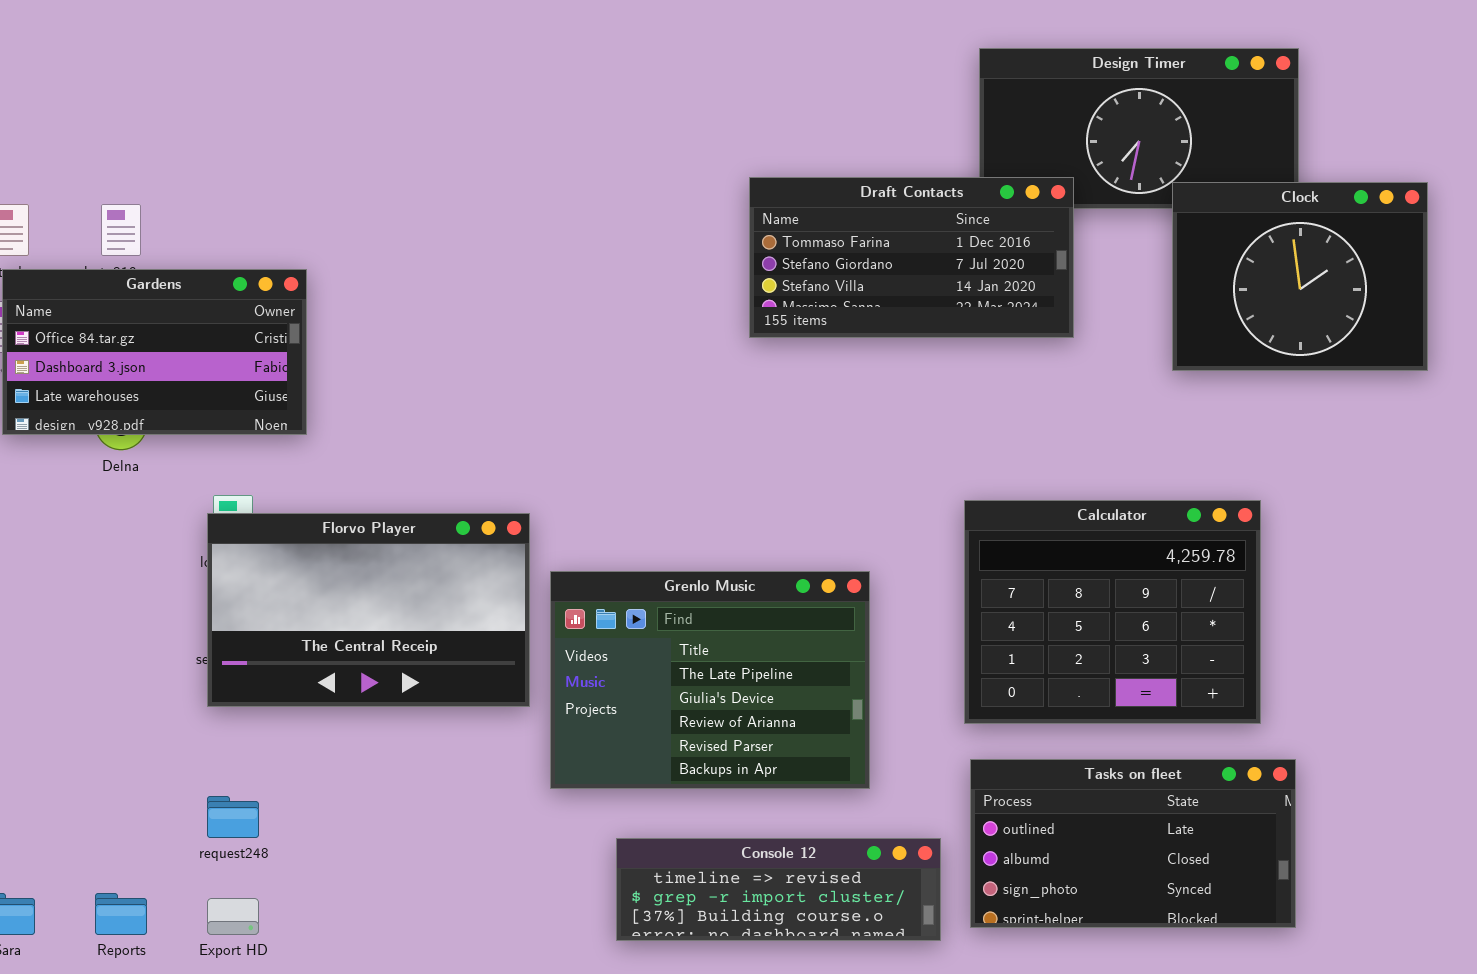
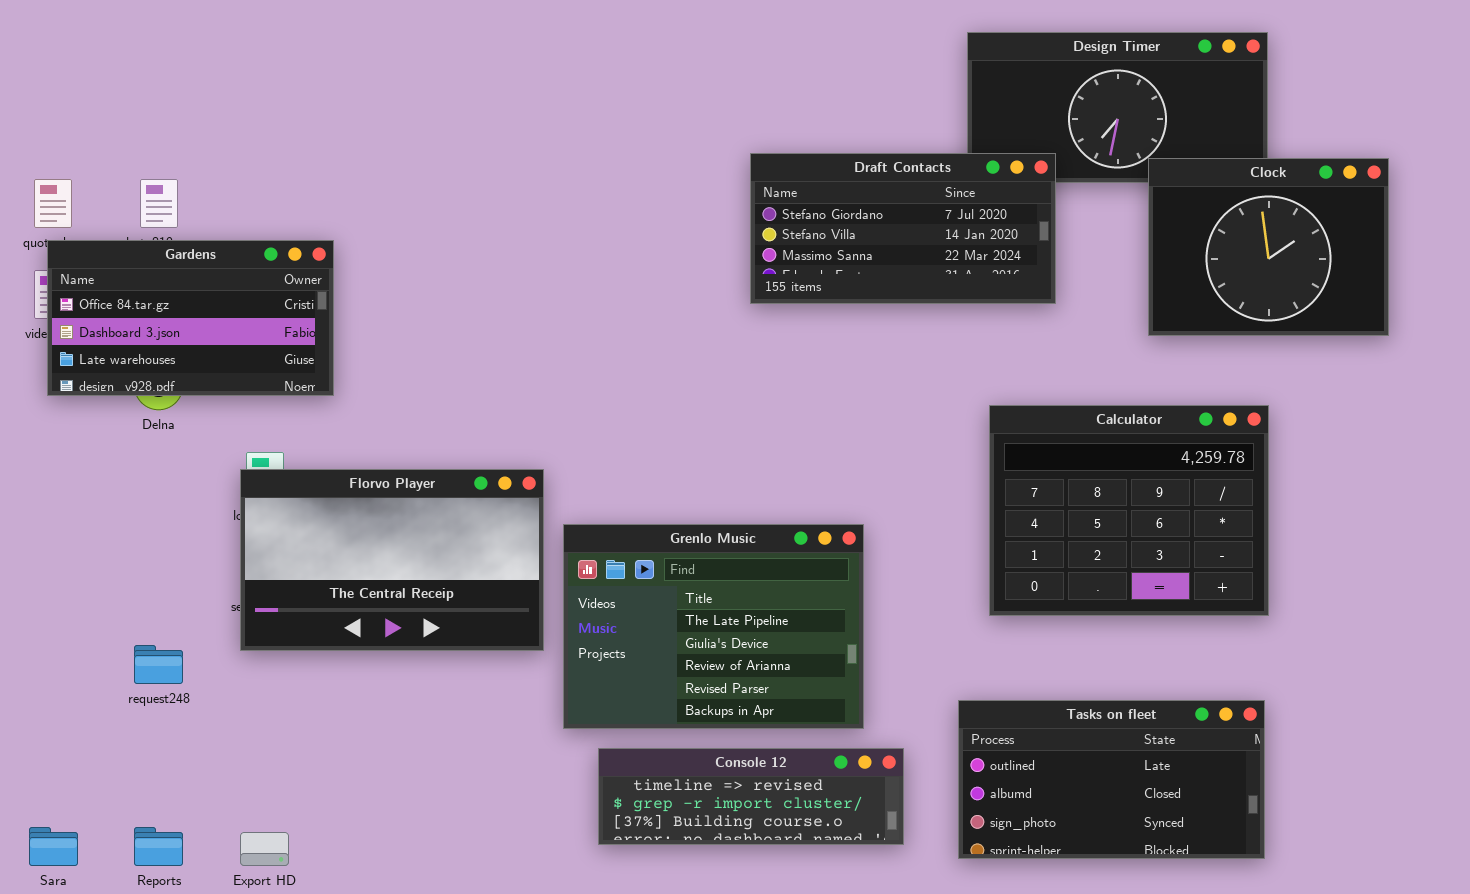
Draft Contacts: [749,177,1074,338] -> [750,153,1056,304], scrolled down 1 row
Calculator: [964,500,1261,724] -> [989,405,1269,616], moved
request248: [207,796,259,838] -> [134,645,183,684], moved
Console 12: [616,838,941,941] -> [598,748,904,845], moved

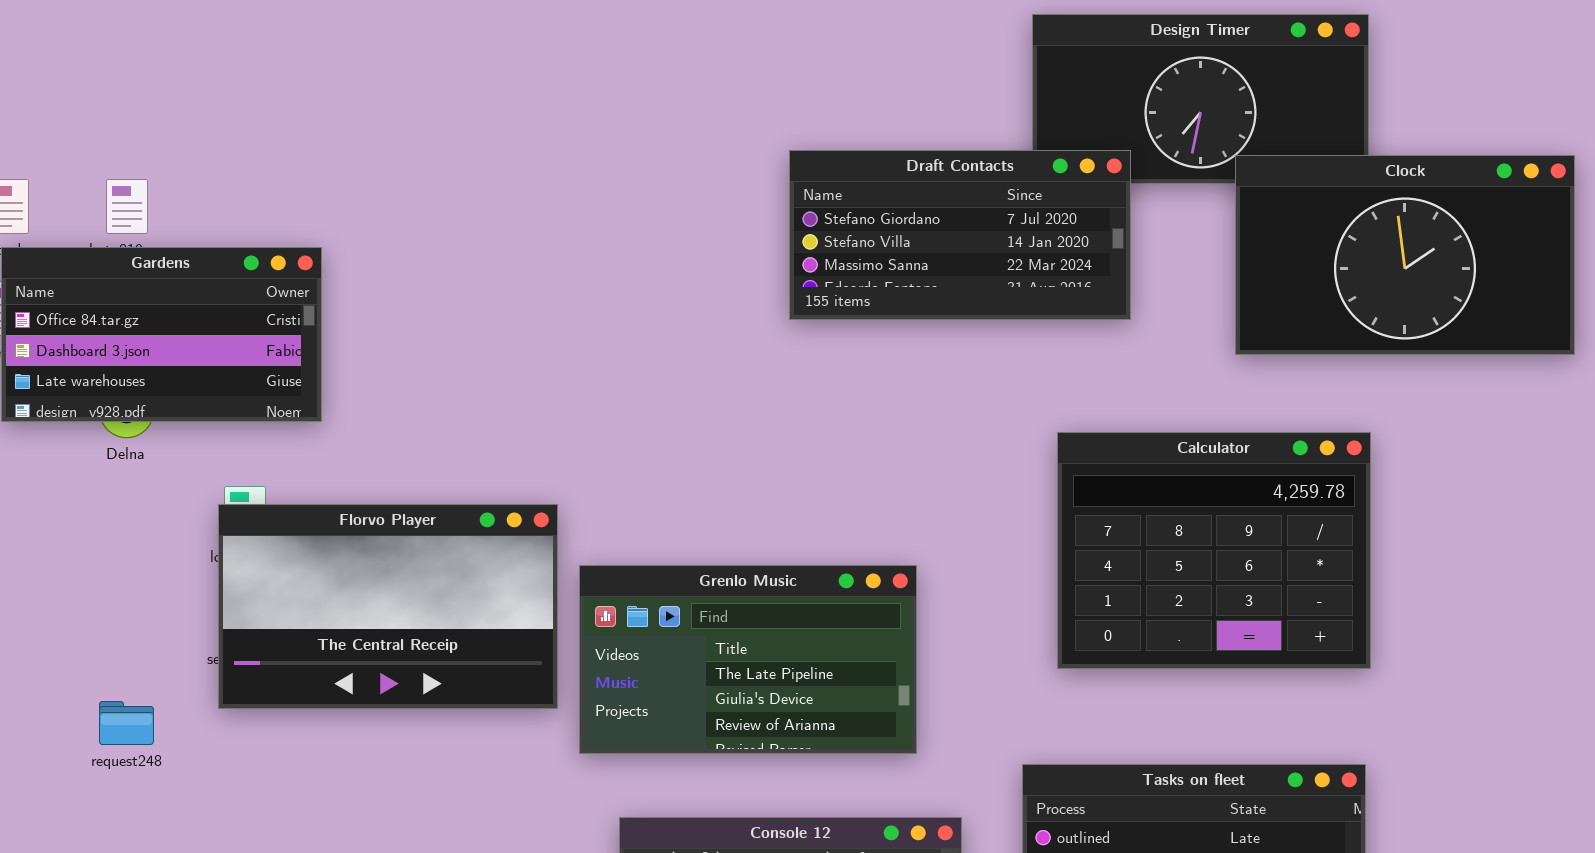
Clock: [1148,158,1389,336] -> [1235,155,1575,355], resized
Grenlo Music: [563,524,864,729] -> [579,565,917,754], resized

